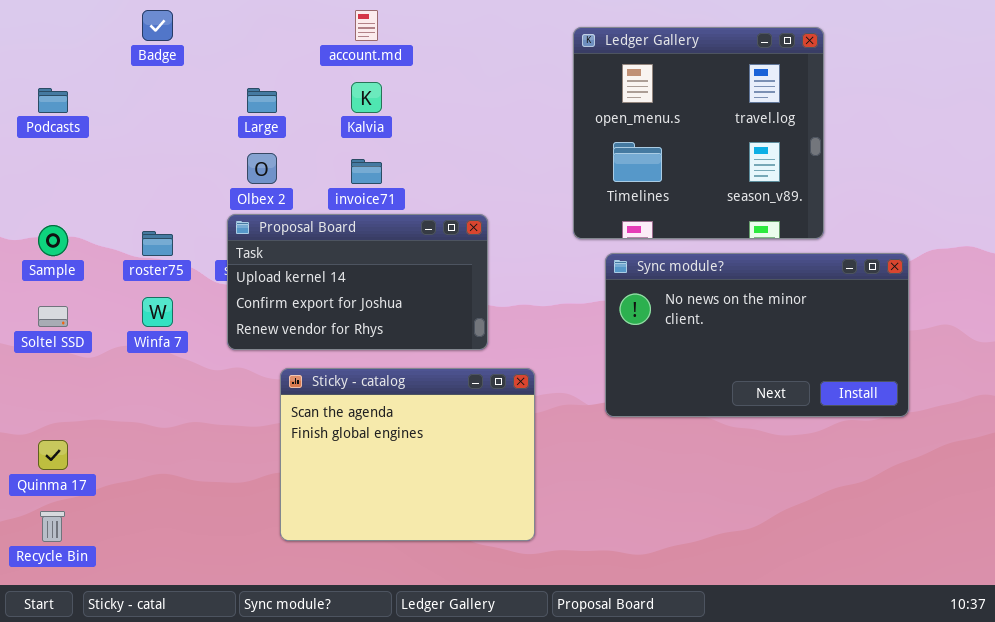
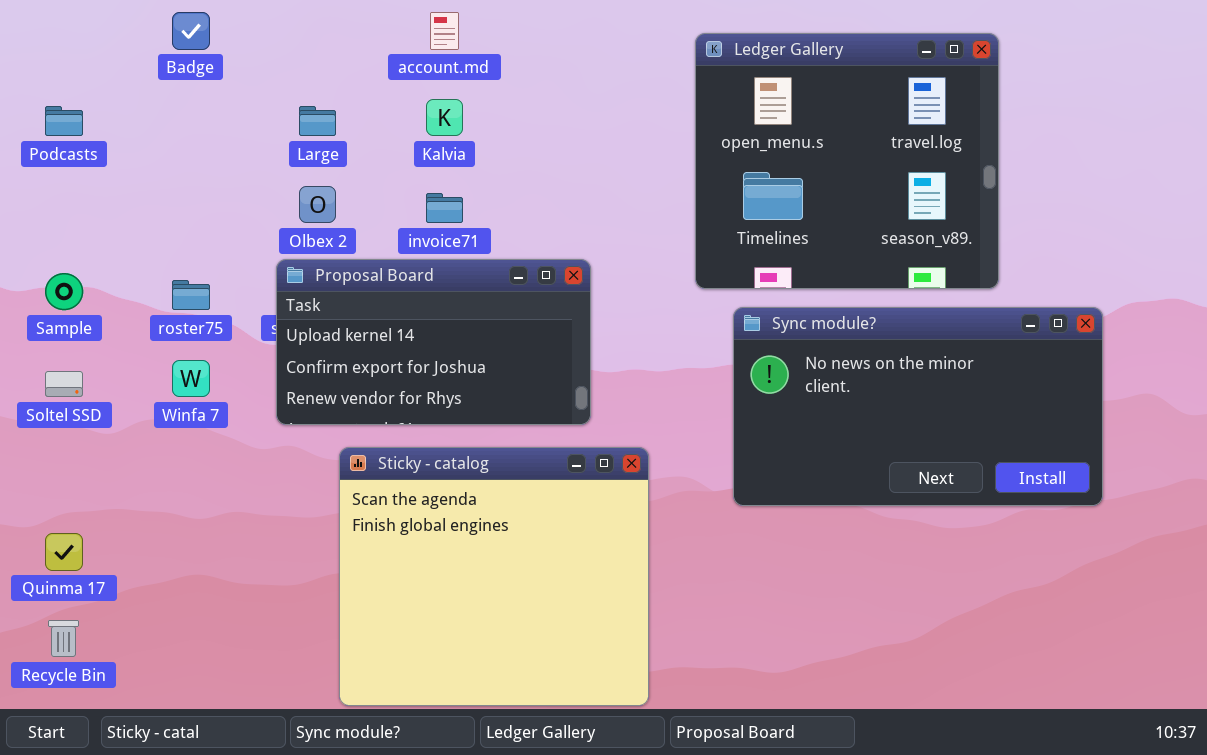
Sticky - catalog: [280,368,535,541] -> [339,447,649,706], resized

